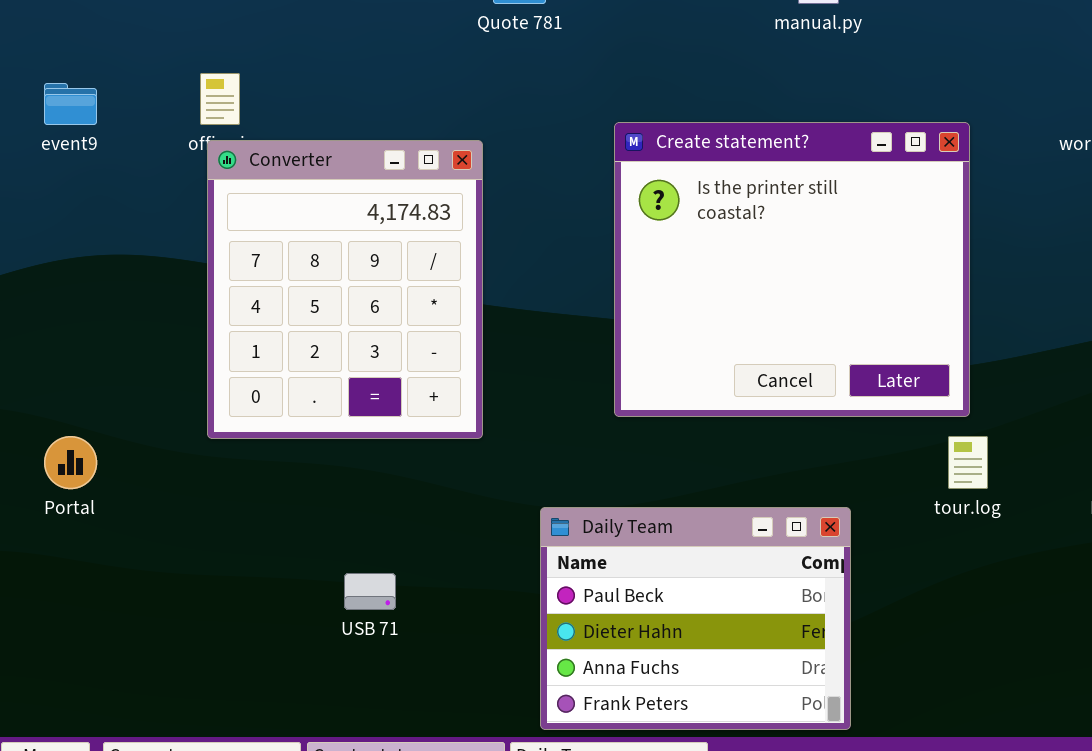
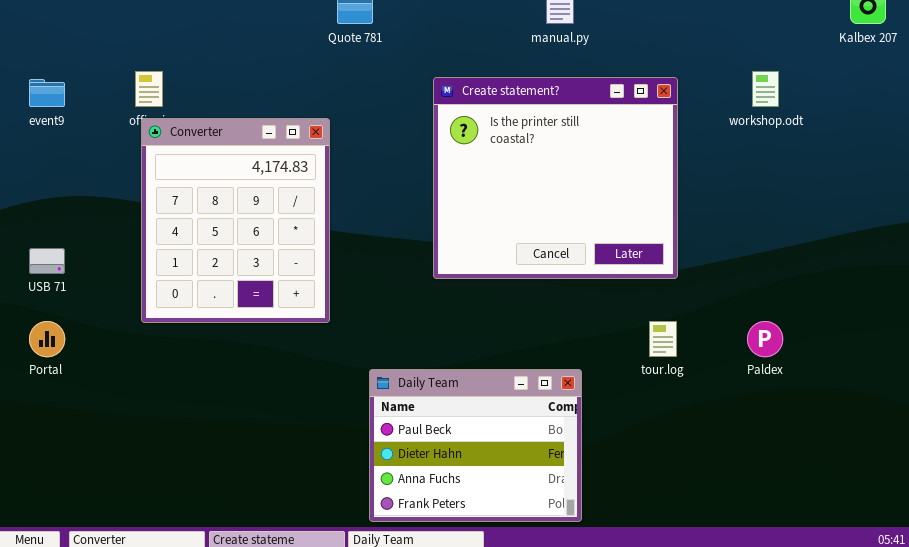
Create statement?: [614,122,970,417] -> [433,77,678,279], moved
USB 71: [344,573,396,610] -> [29,248,65,274], moved

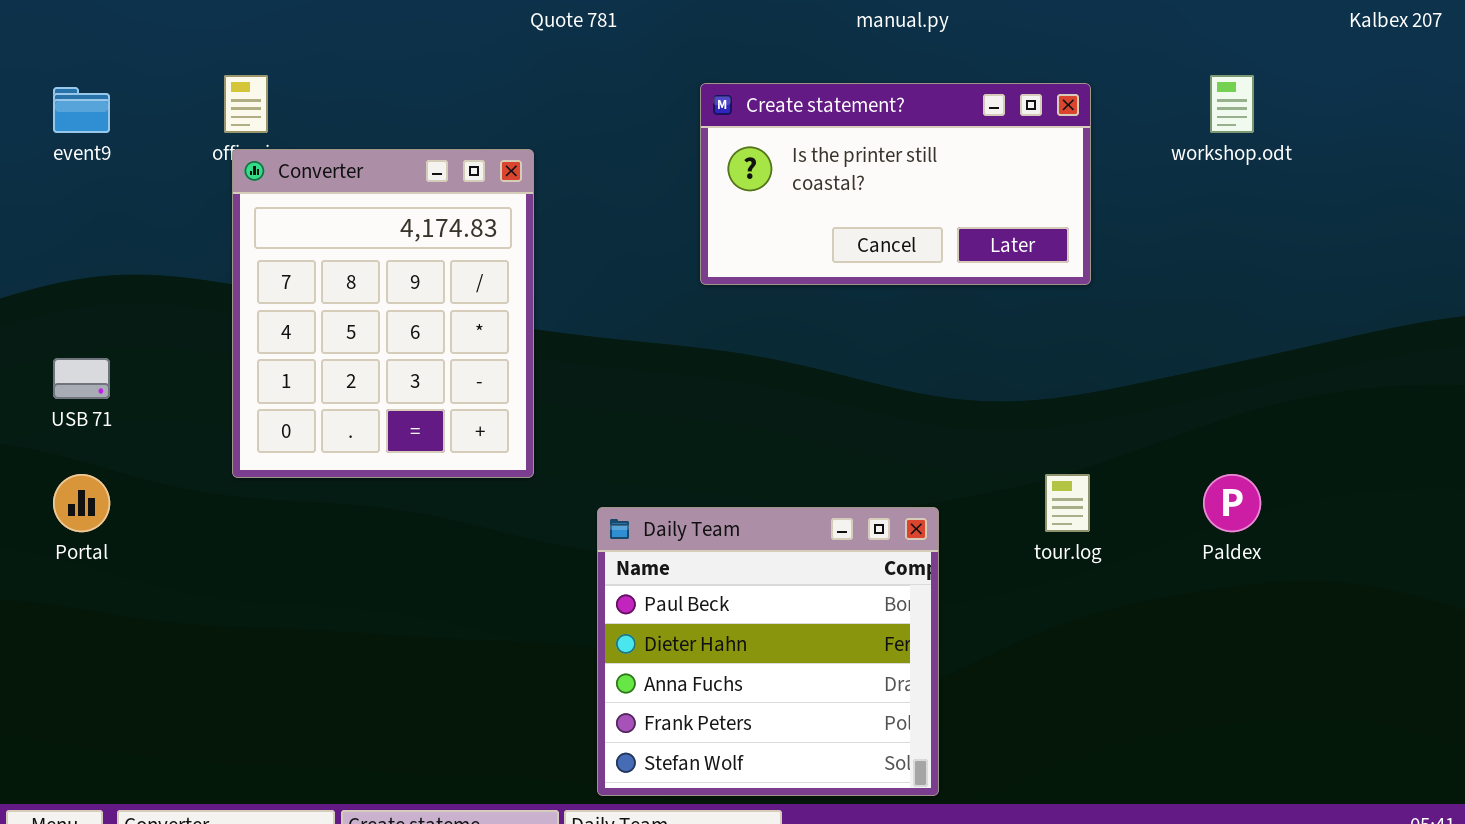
Create statement?: [433,77,678,279] -> [700,83,1091,285], resized
Daily Team: [369,369,582,522] -> [597,507,939,796], resized

